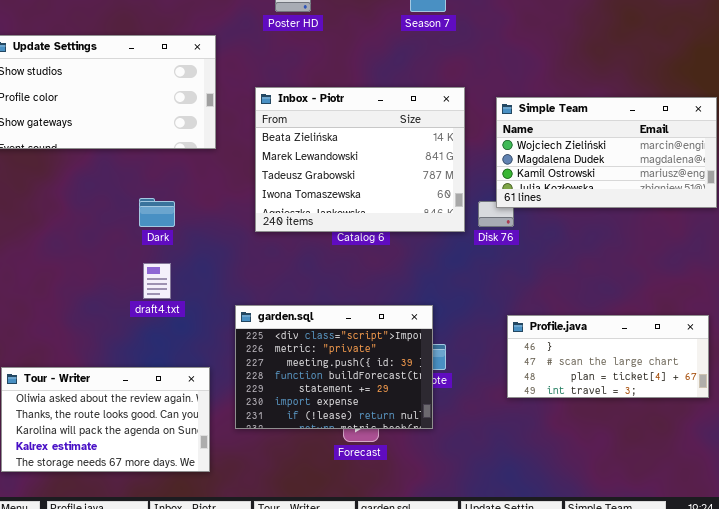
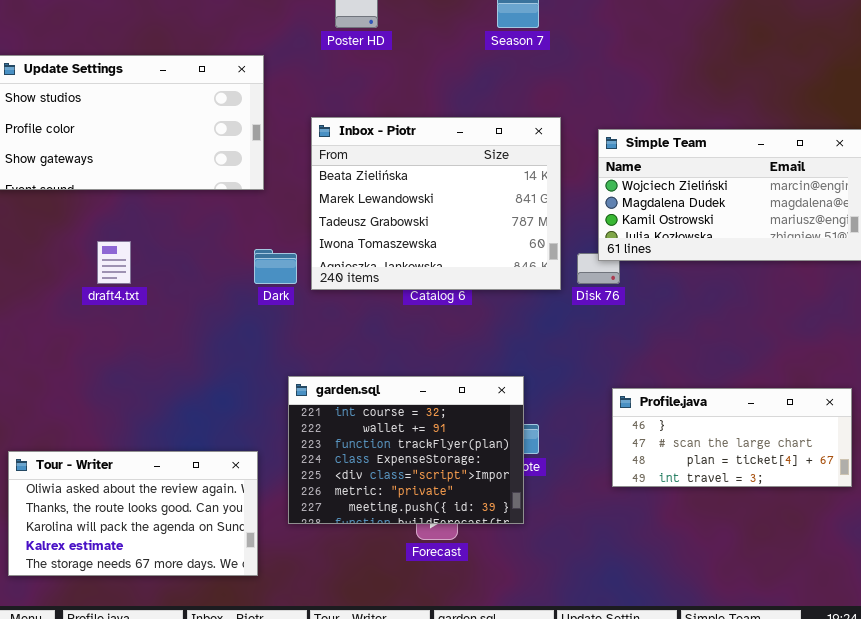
Dark: [139,198,175,227] -> [254,249,297,284], moved
draft4.txt: [143,263,171,299] -> [97,241,131,284], moved
garden.sql: [235,305,433,429] -> [288,376,524,524], scrolled up 4 rows

